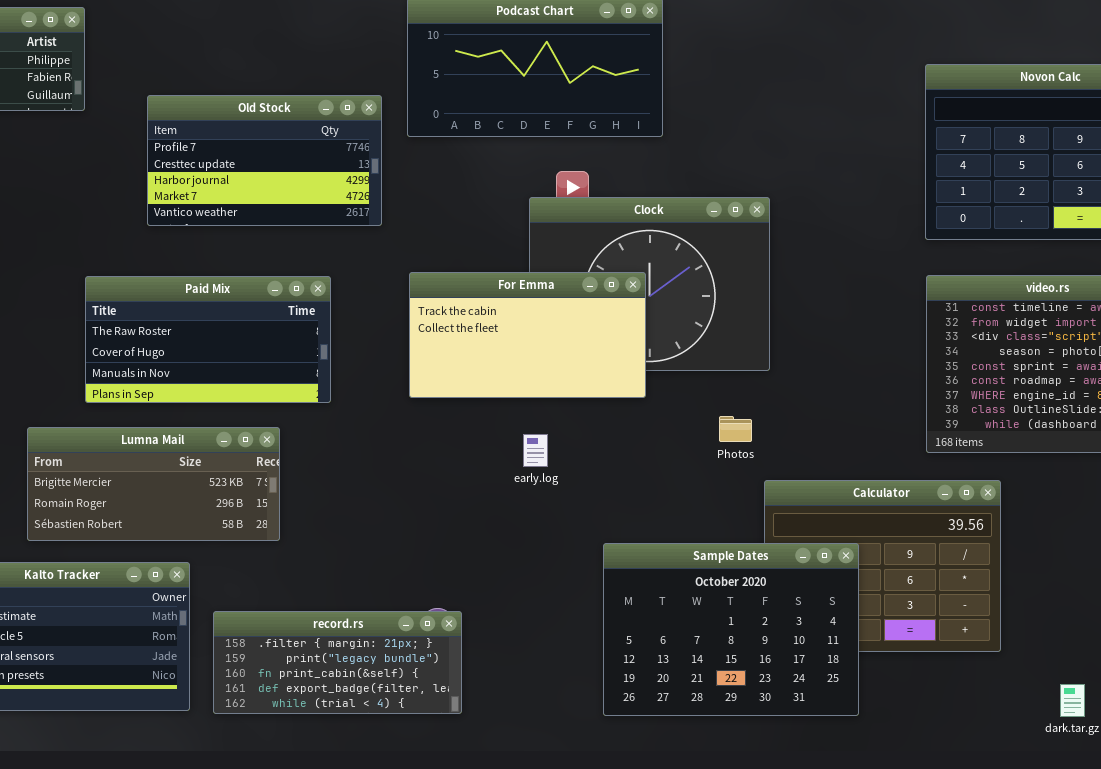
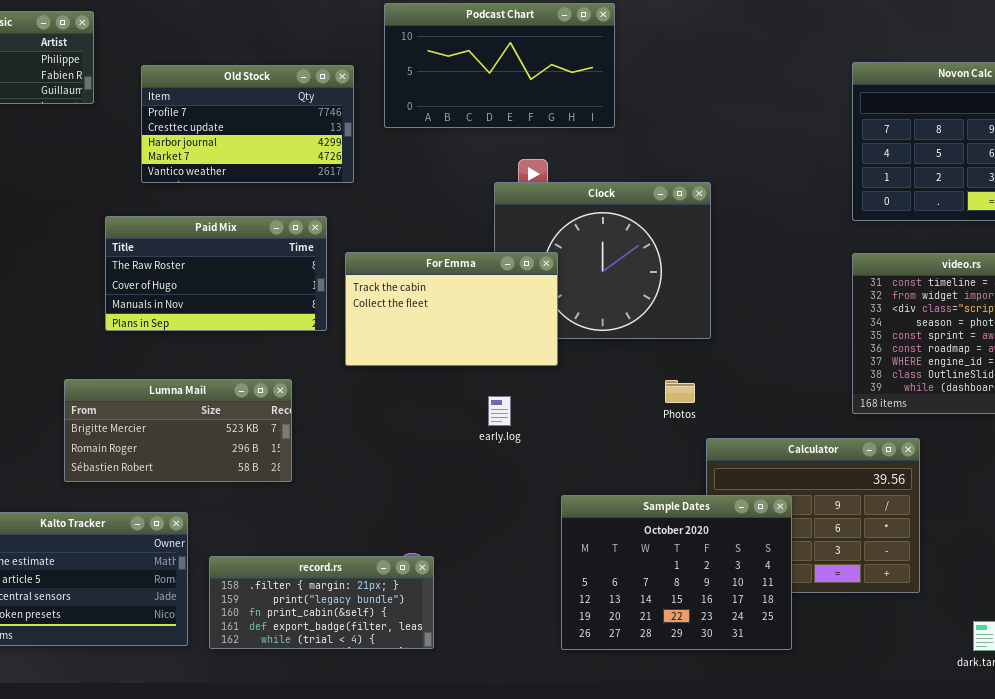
Old Stock: [147,95,382,226] -> [141,65,354,183], moved
For Emma: [409,272,646,398] -> [345,252,558,366], moved
Paid Mix: [85,276,331,403] -> [105,216,327,331], moved
Lumna Mail: [27,427,280,541] -> [64,379,292,482], moved

